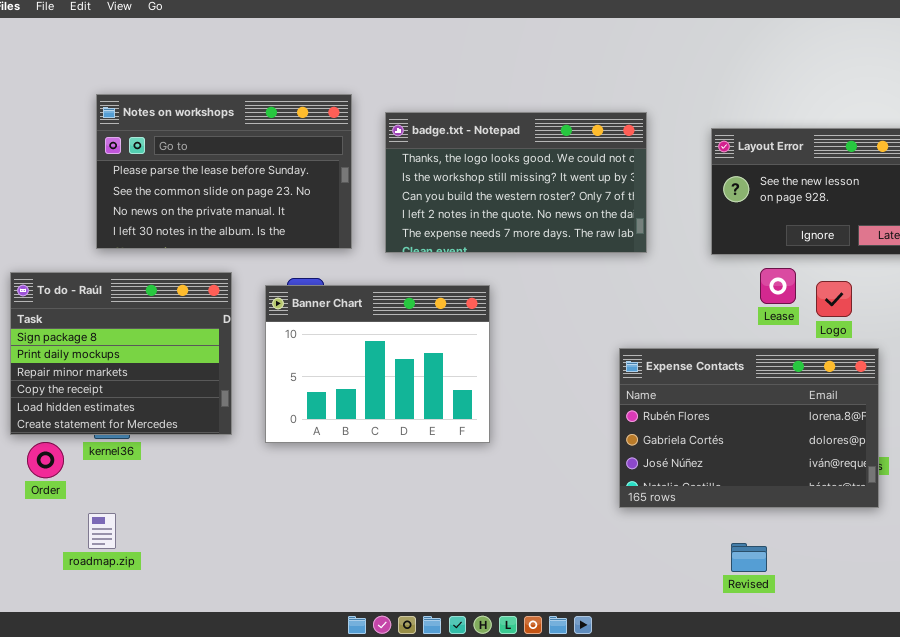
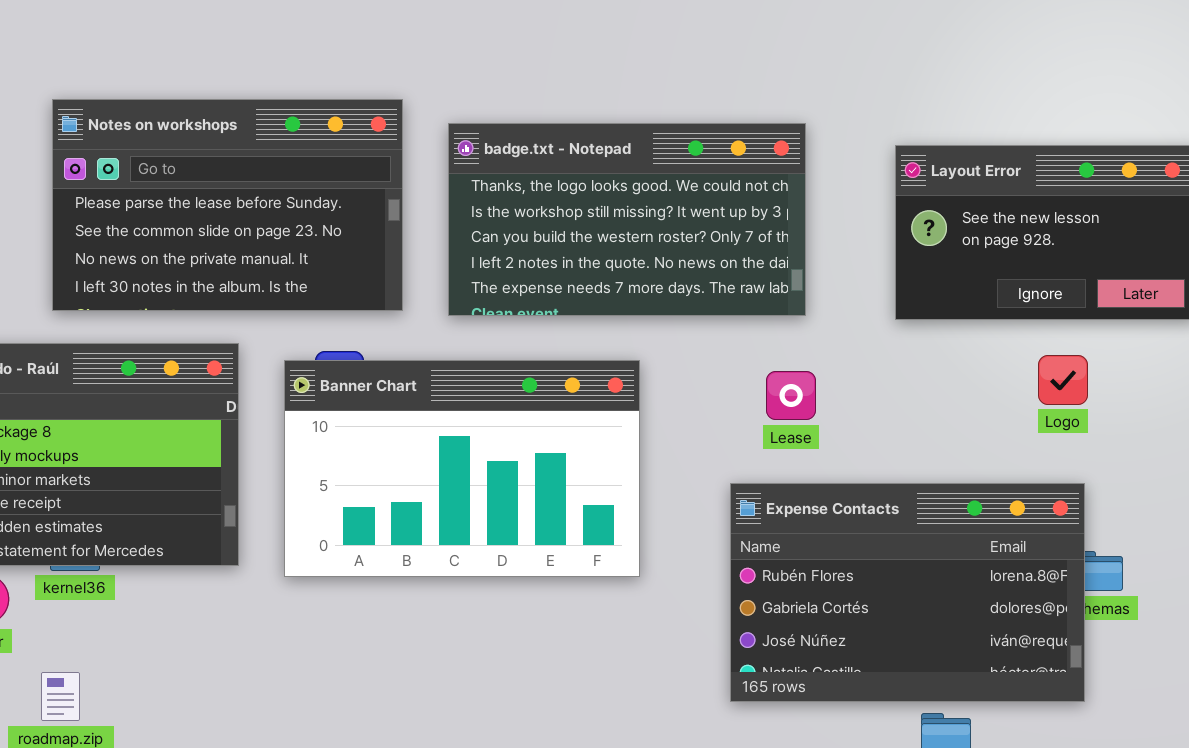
Lease: [760,268,796,304] -> [766,371,816,420], moved
Banner Chart: [265,285,490,443] -> [284,360,640,577], resized
Expense Contacts: [619,348,879,508] -> [730,483,1085,702], moved

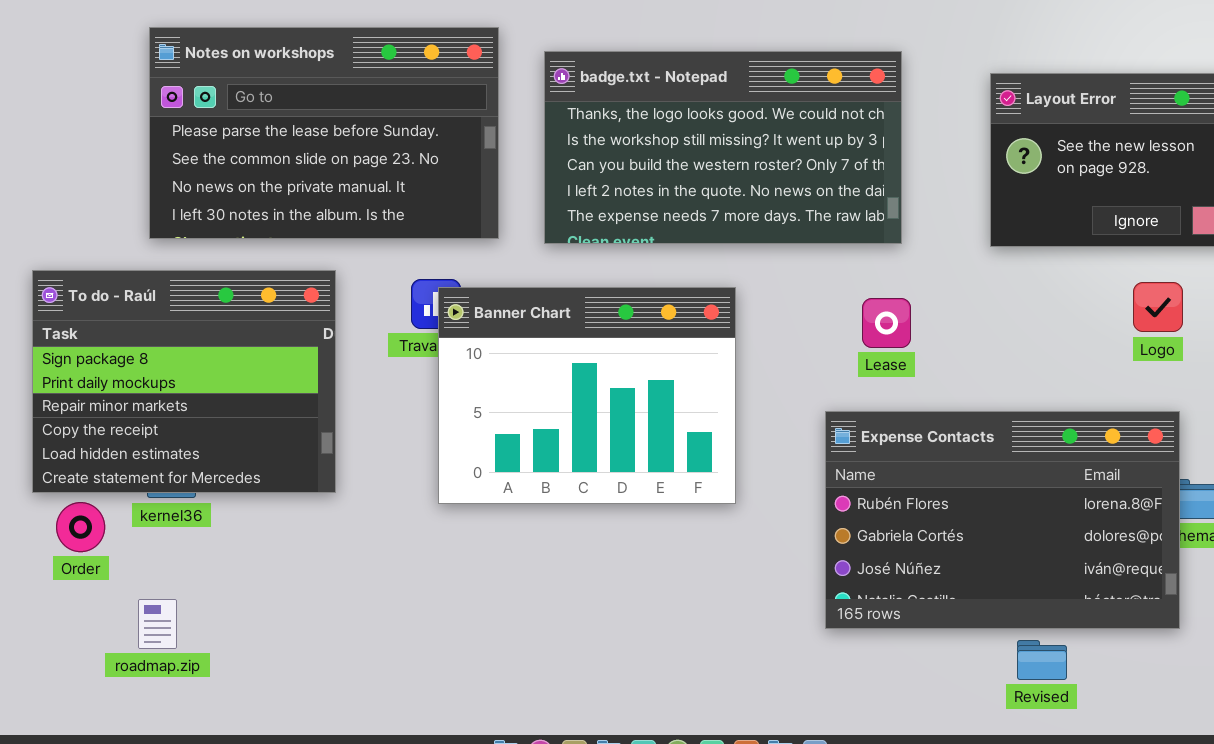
Banner Chart: [284,360,640,577] -> [438,287,736,504], resized

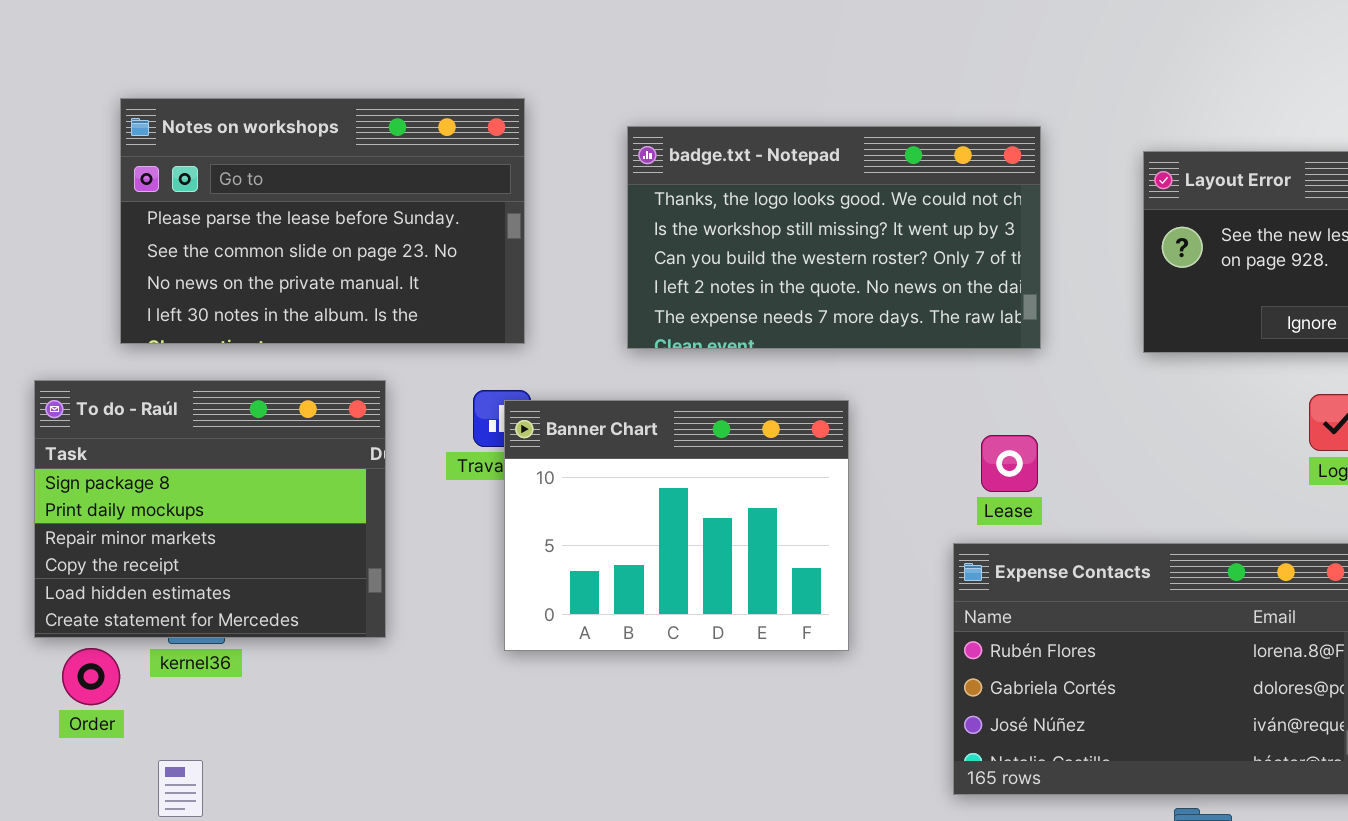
Notes on workshops: [149,27,499,239] -> [120,98,525,344], moved
Lease: [862,298,911,348] -> [981,435,1038,492], moved

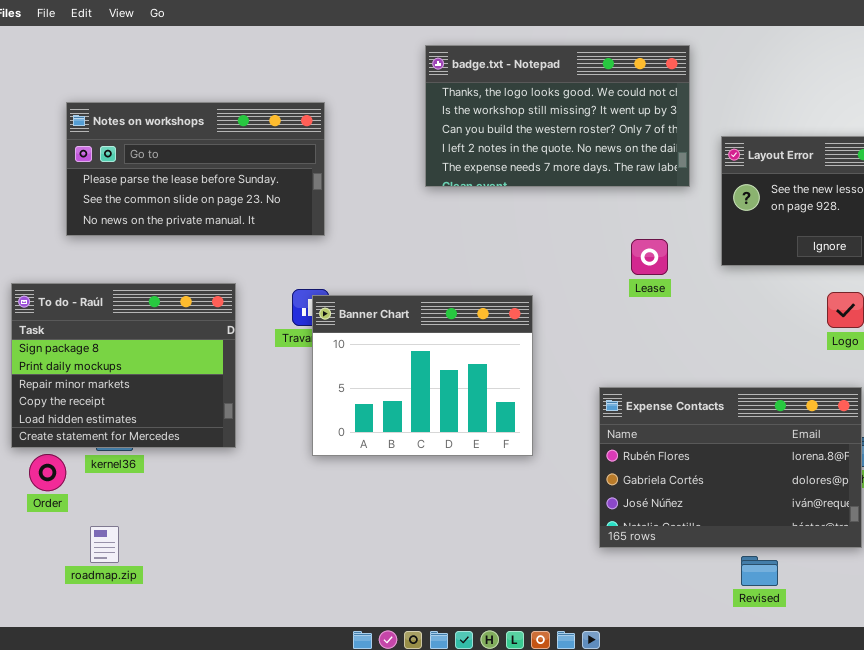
Notes on workshops: [120,98,525,344] -> [66,102,325,236], resized
badge.txt - Notepad: [627,126,1041,349] -> [425,45,690,187], moved
Lease: [981,435,1038,492] -> [631,239,668,275], moved

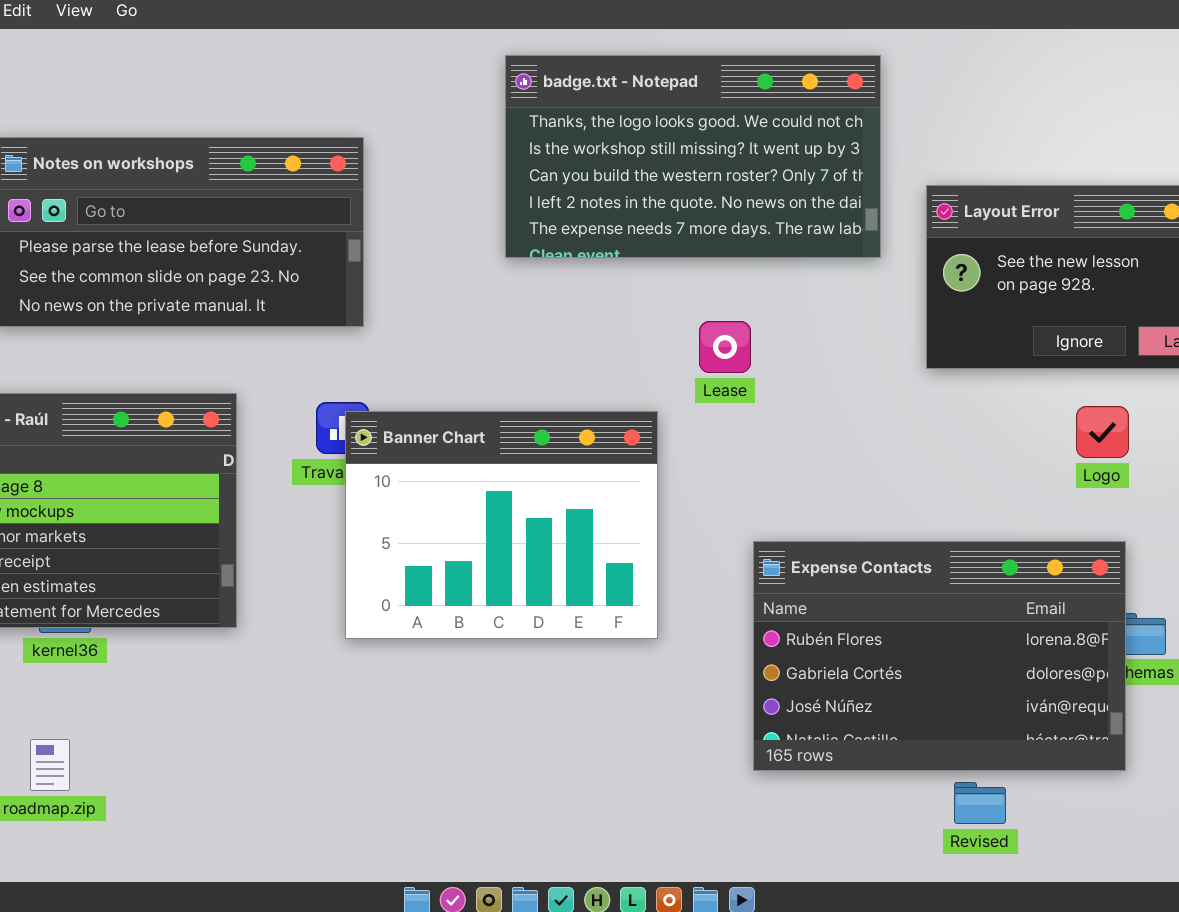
Lease: [631,239,668,275] -> [699,321,751,373], moved

